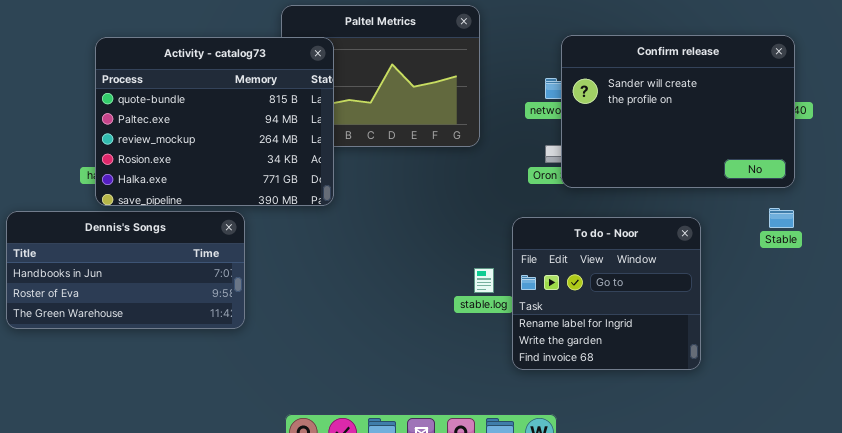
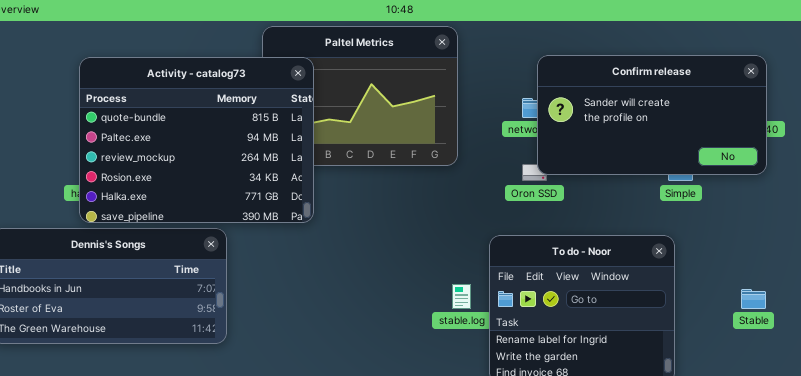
Confirm release: [561,35,795,188] -> [537,55,767,175], resized
Stable: [769,208,794,228] -> [741,289,766,309], moved

